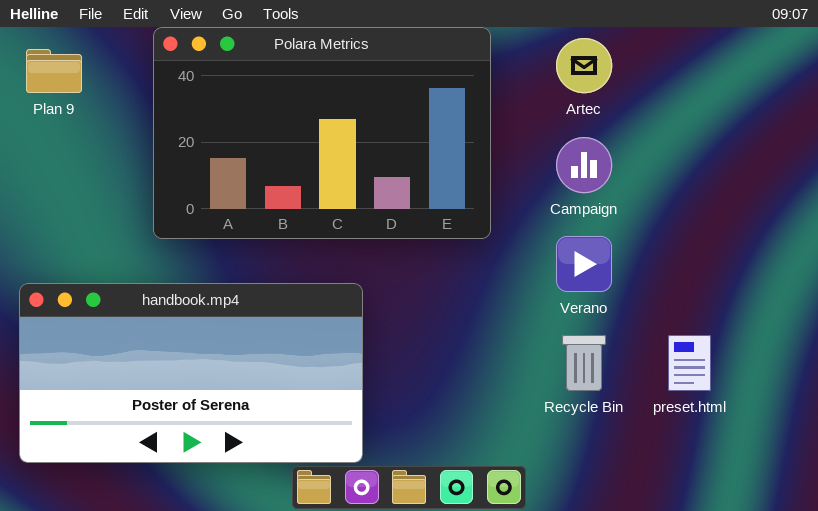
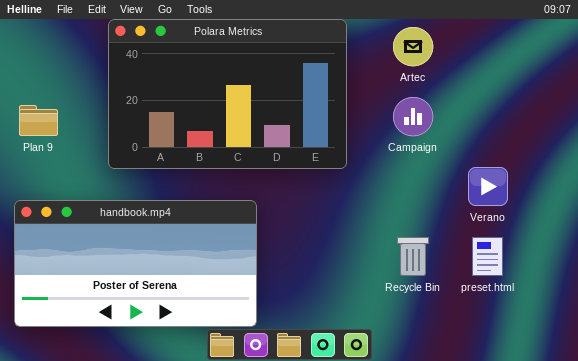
Plan 9: [26,49,82,93] -> [19,105,58,136], moved
Verano: [556,236,612,292] -> [468,167,508,206], moved

